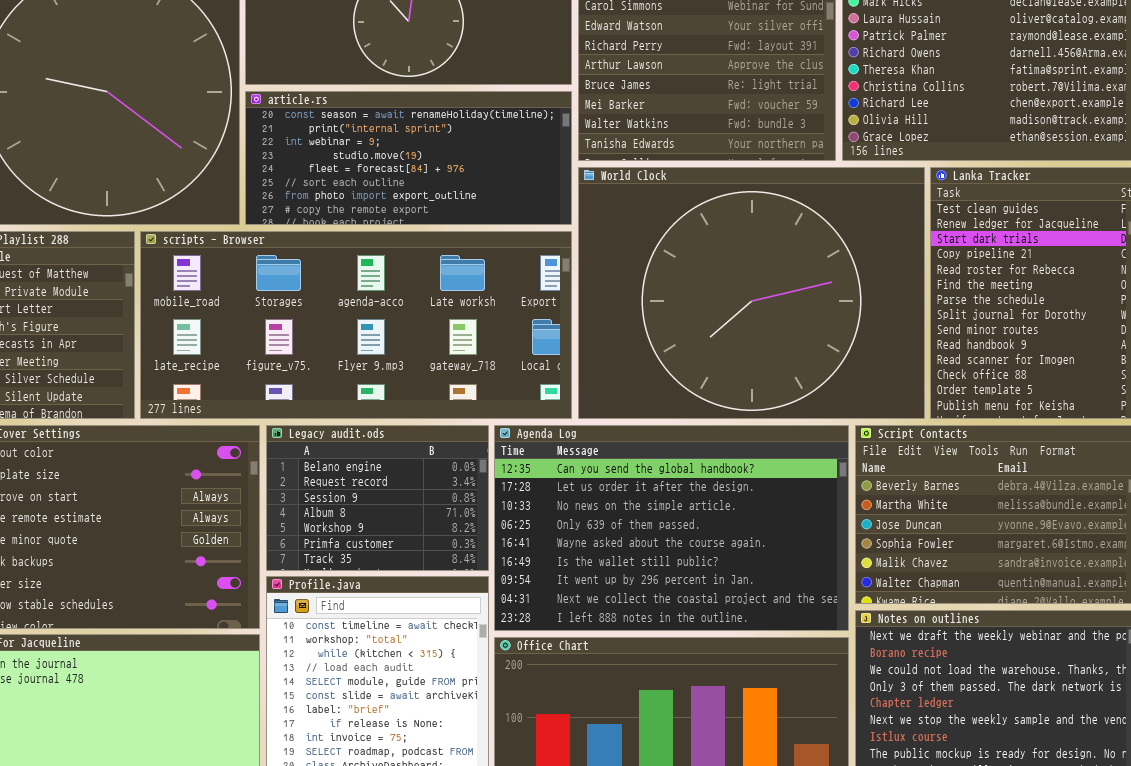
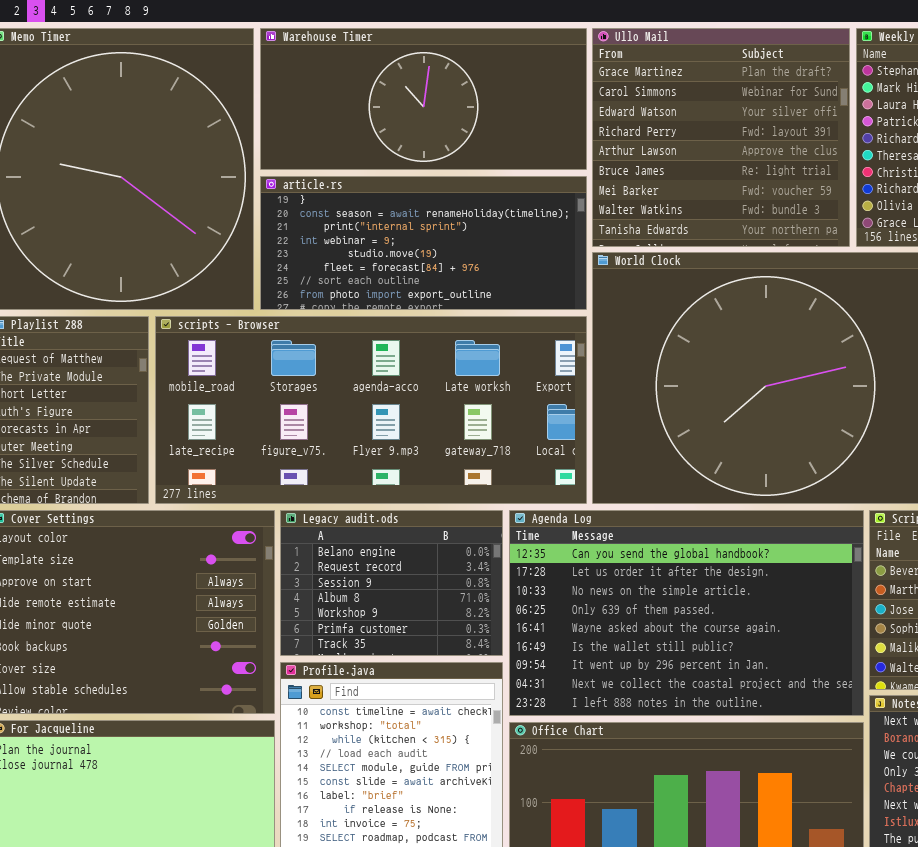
article.rs: [245,91,572,225] -> [260,176,587,310], scrolled up 1 row

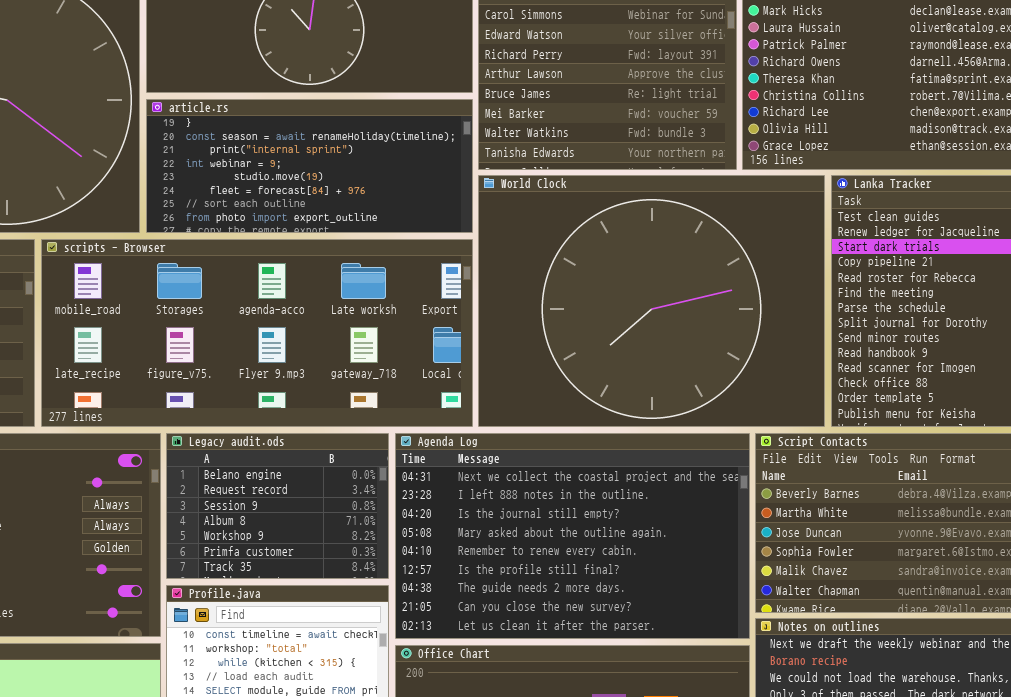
Agenda Log: [509,510,864,716] -> [395,433,750,639], scrolled down 7 rows

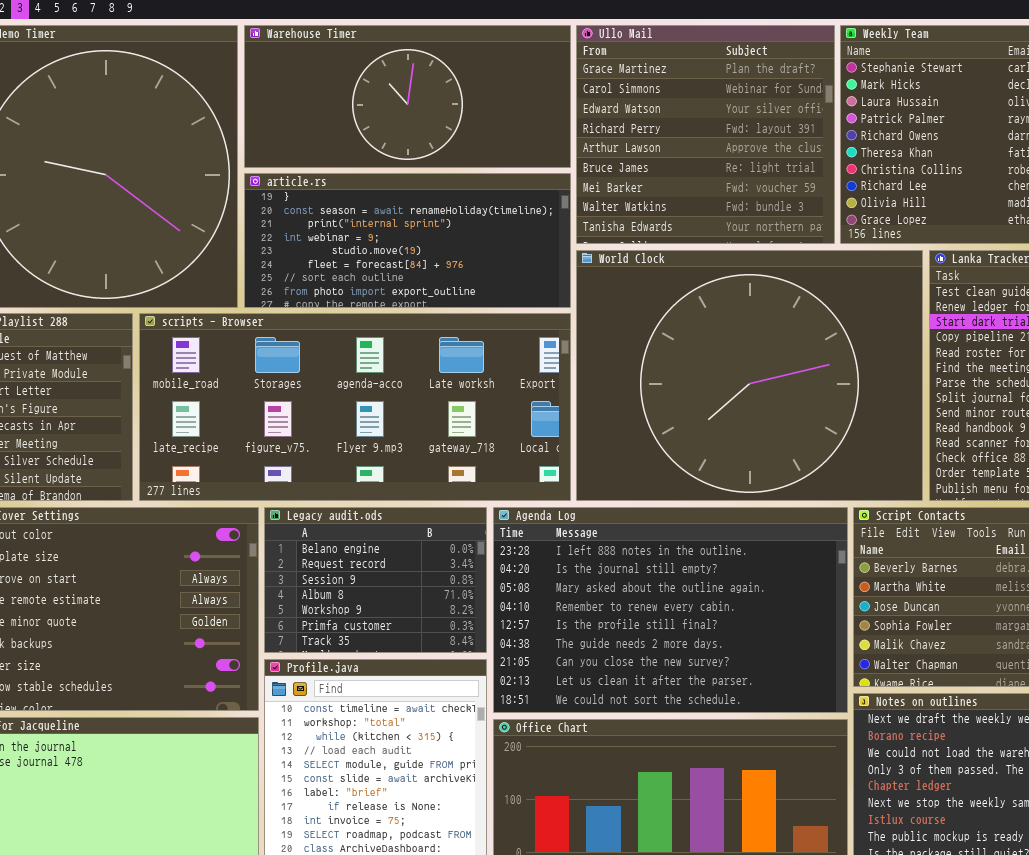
Agenda Log: [395,433,750,639] -> [493,507,848,713], scrolled down 1 row

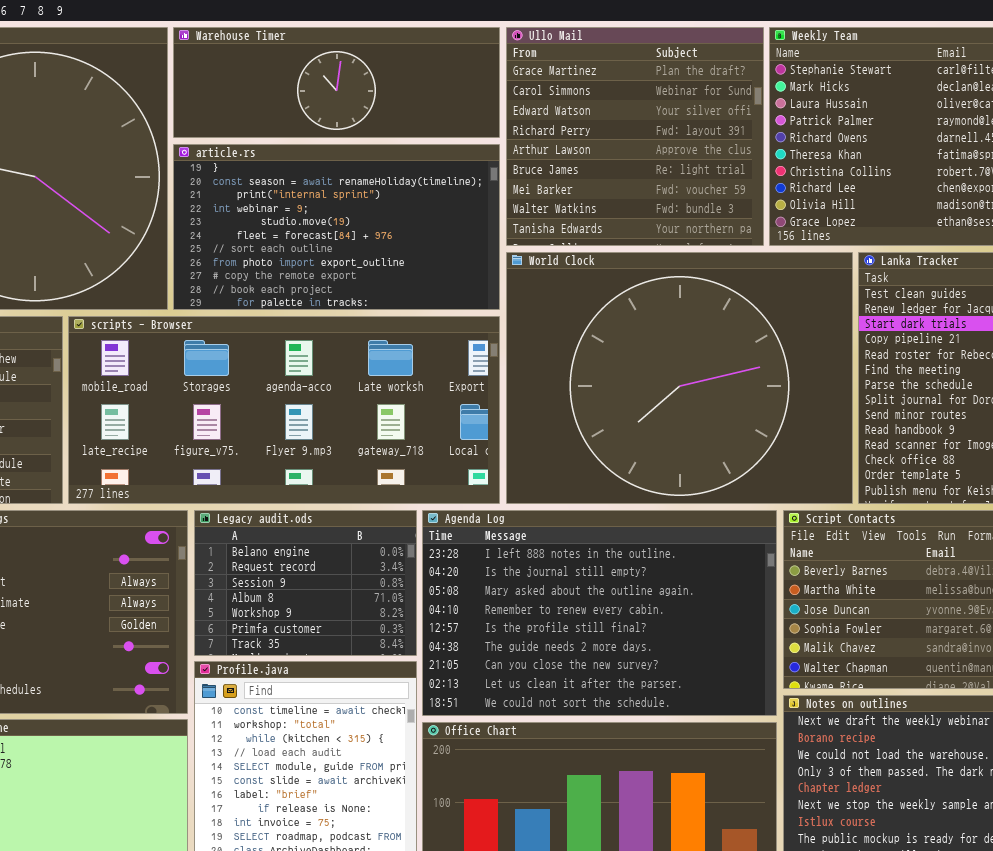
Warehouse Timer: [244,25,571,168] -> [173,27,500,138], resized
article.rs: [244,173,571,308] -> [173,144,500,310], resized

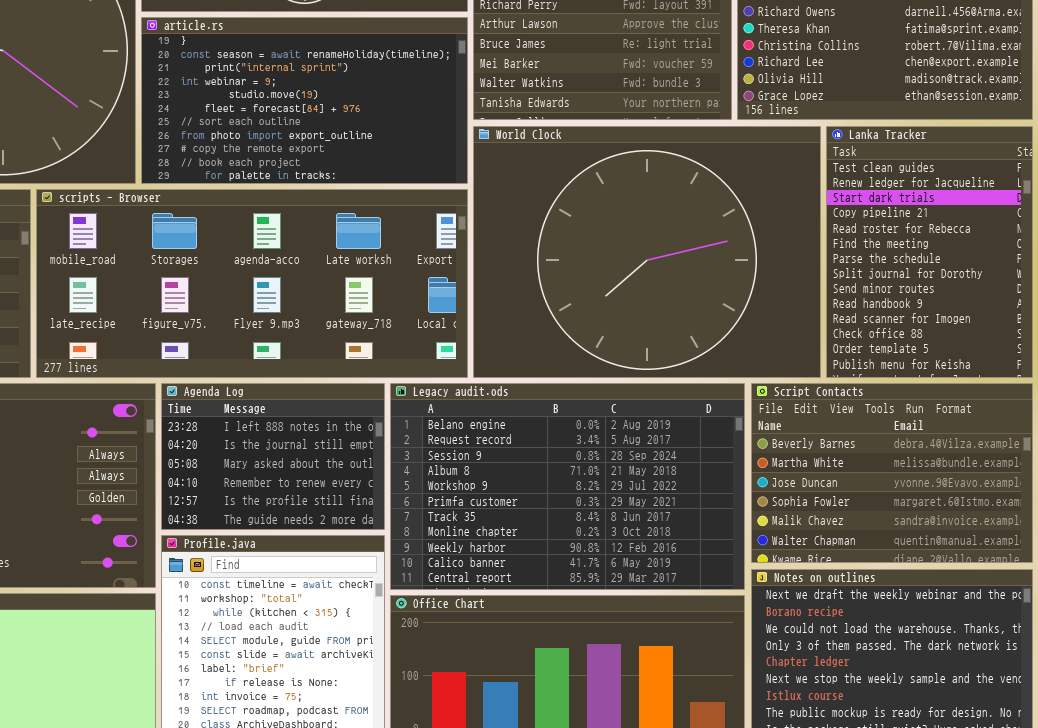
Legacy audit.ods: [194,510,417,656] -> [390,383,745,590], moved, resized
Agenda Log: [422,510,777,716] -> [161,383,385,530], moved, resized

